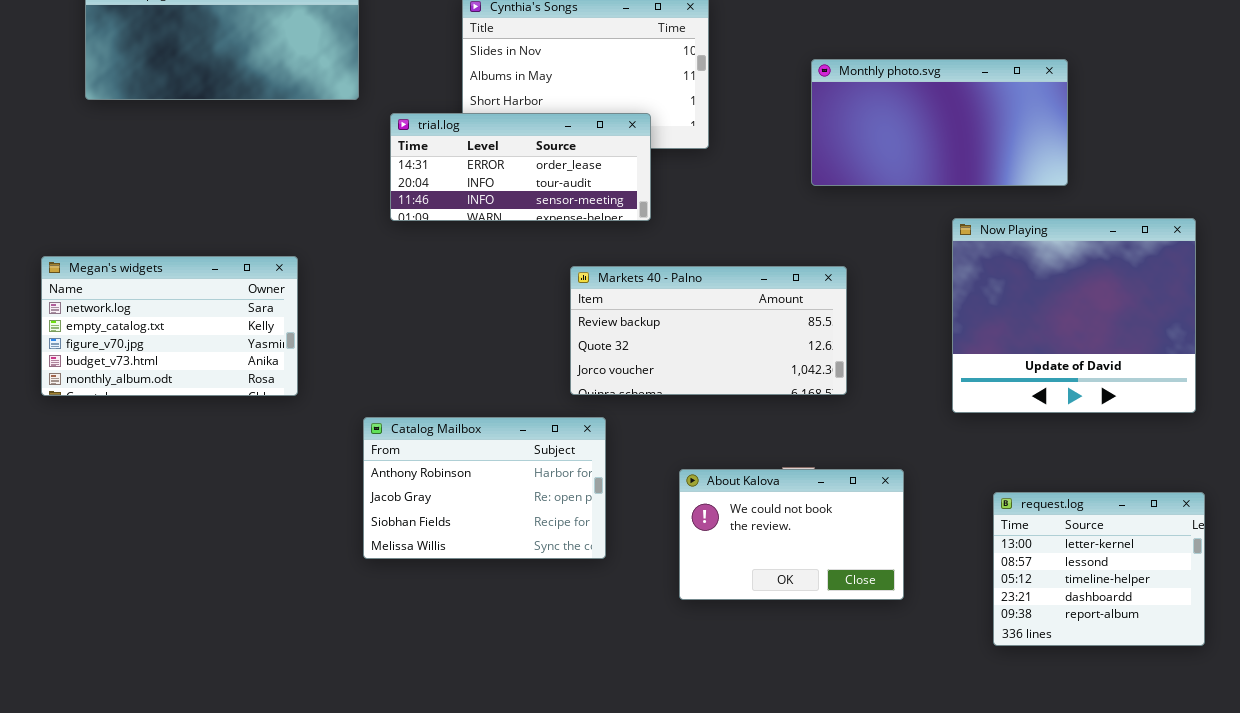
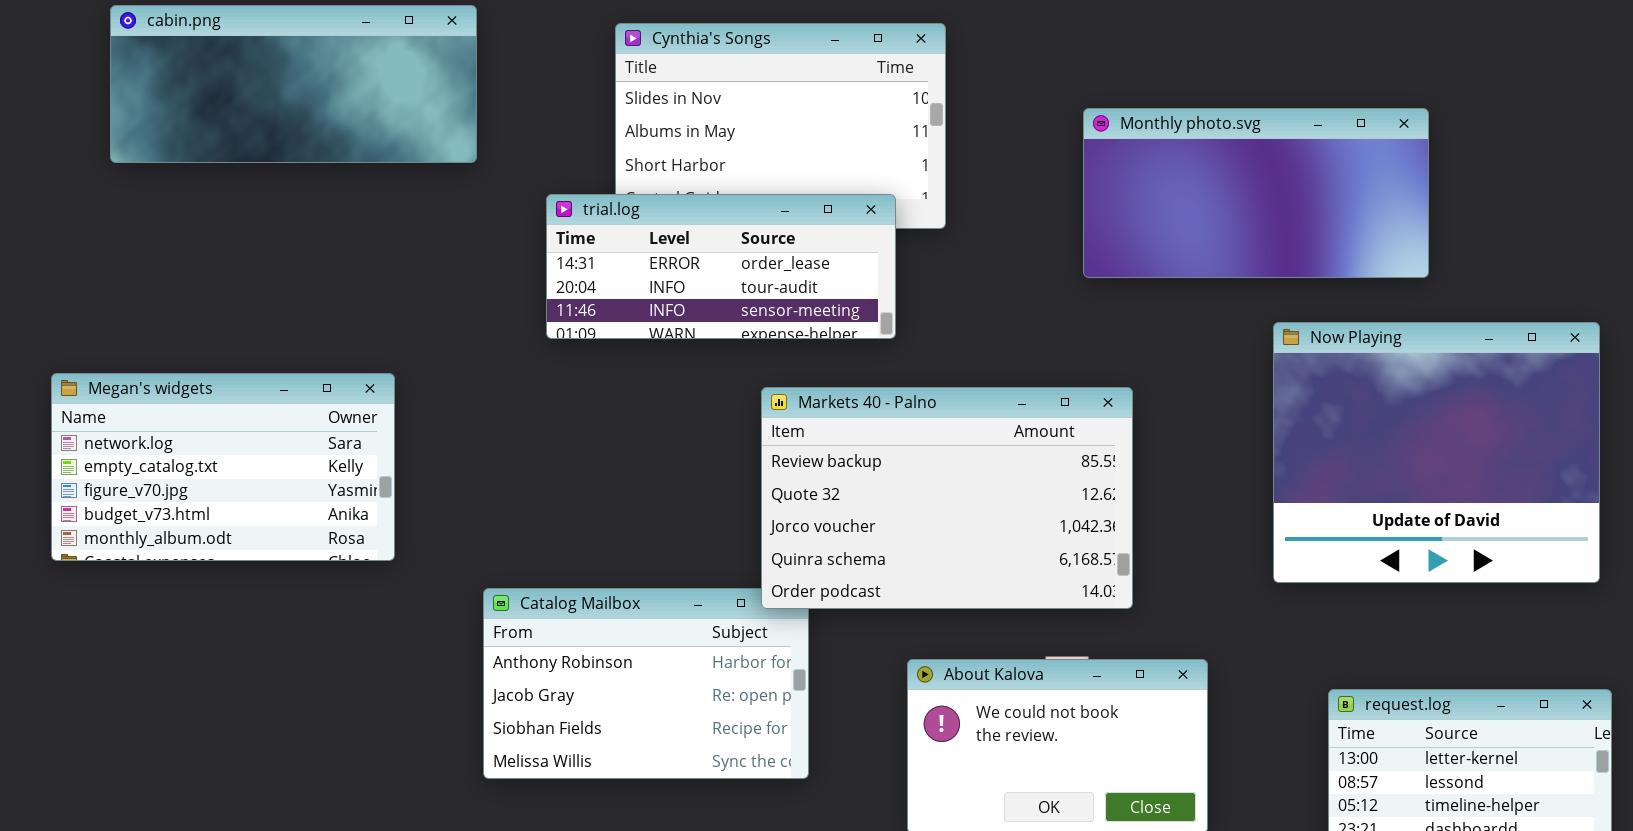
trial.log: [390,113,651,221] -> [546,194,896,339], moved
Markets 40 - Palno: [570,266,847,395] -> [761,387,1133,609], resized

